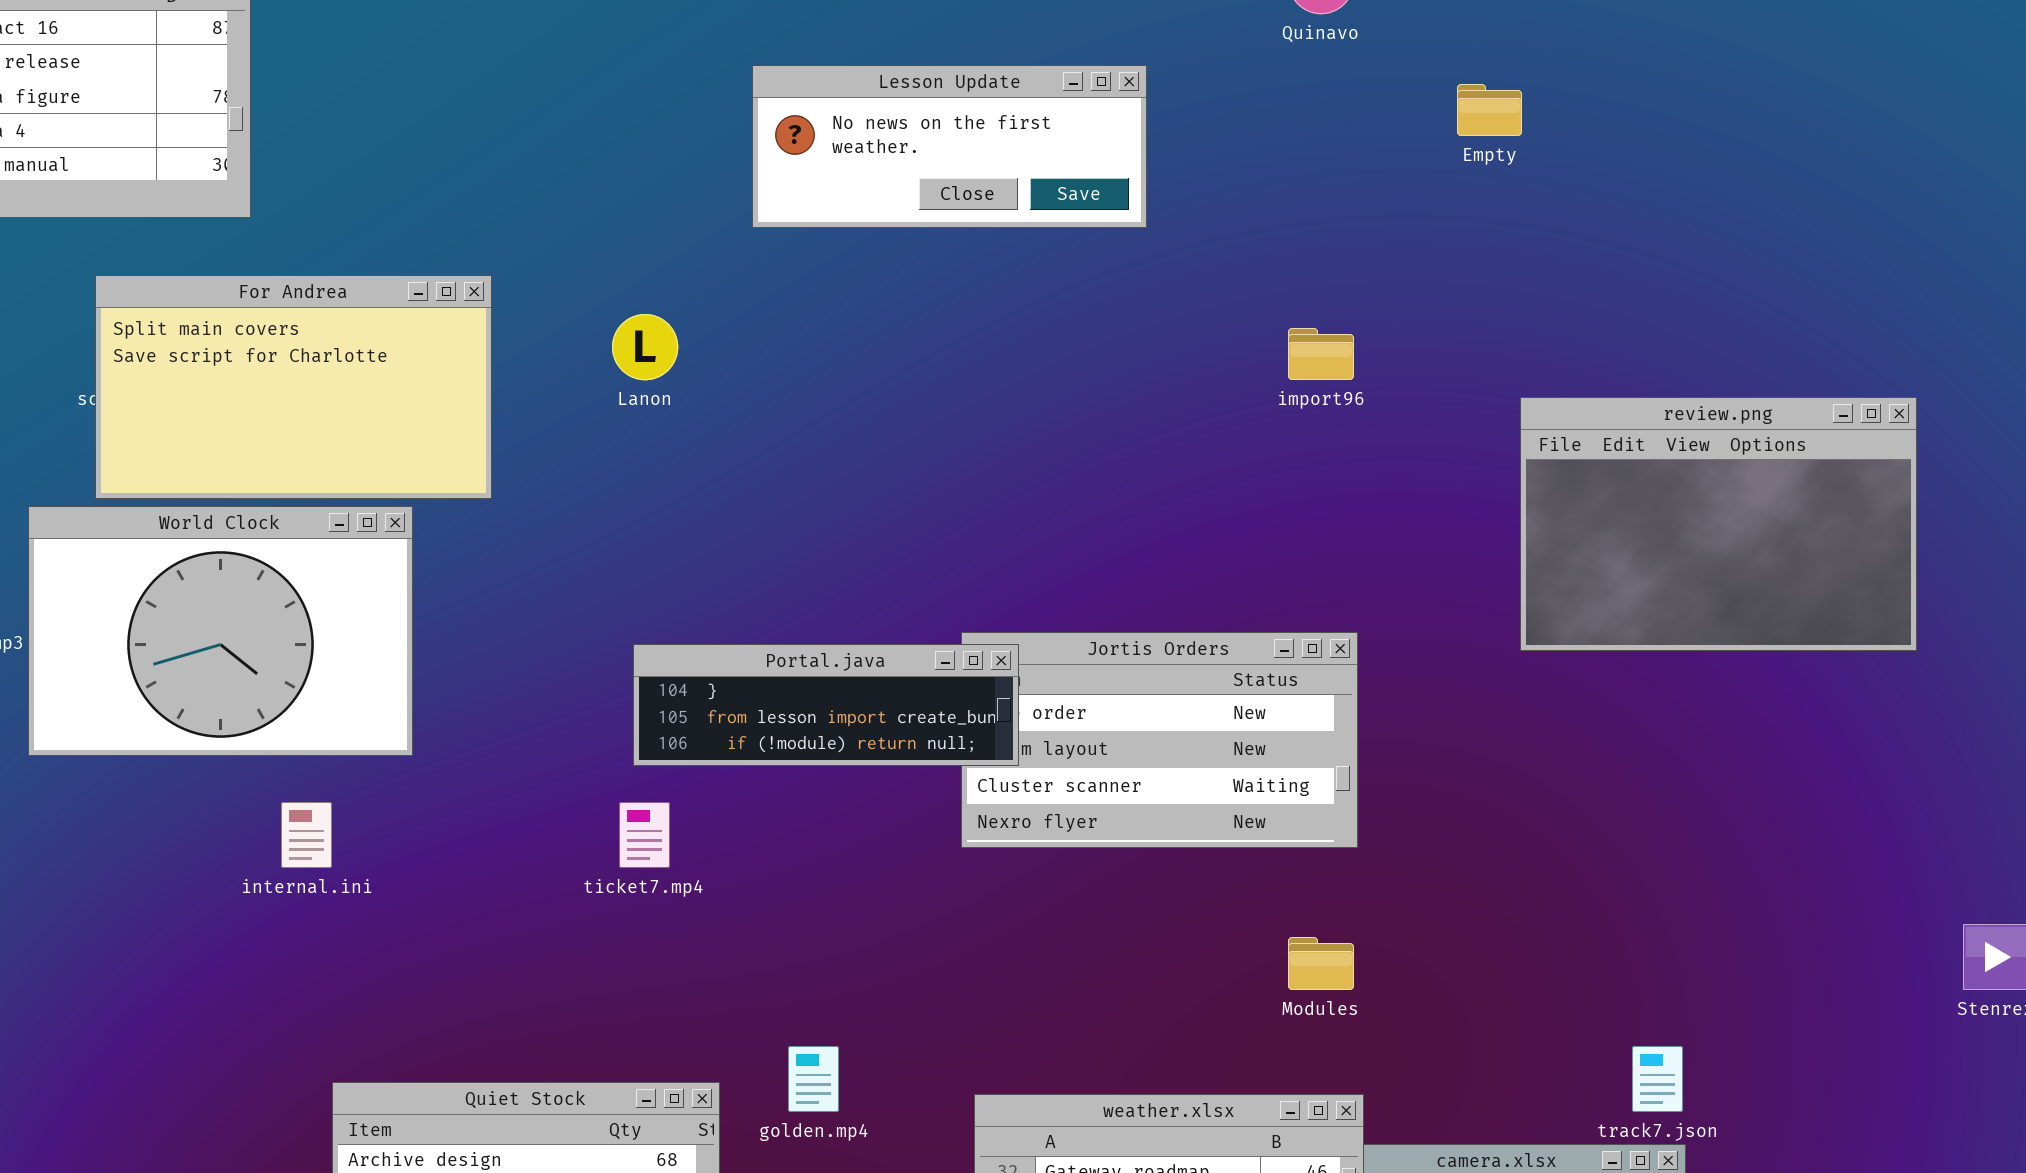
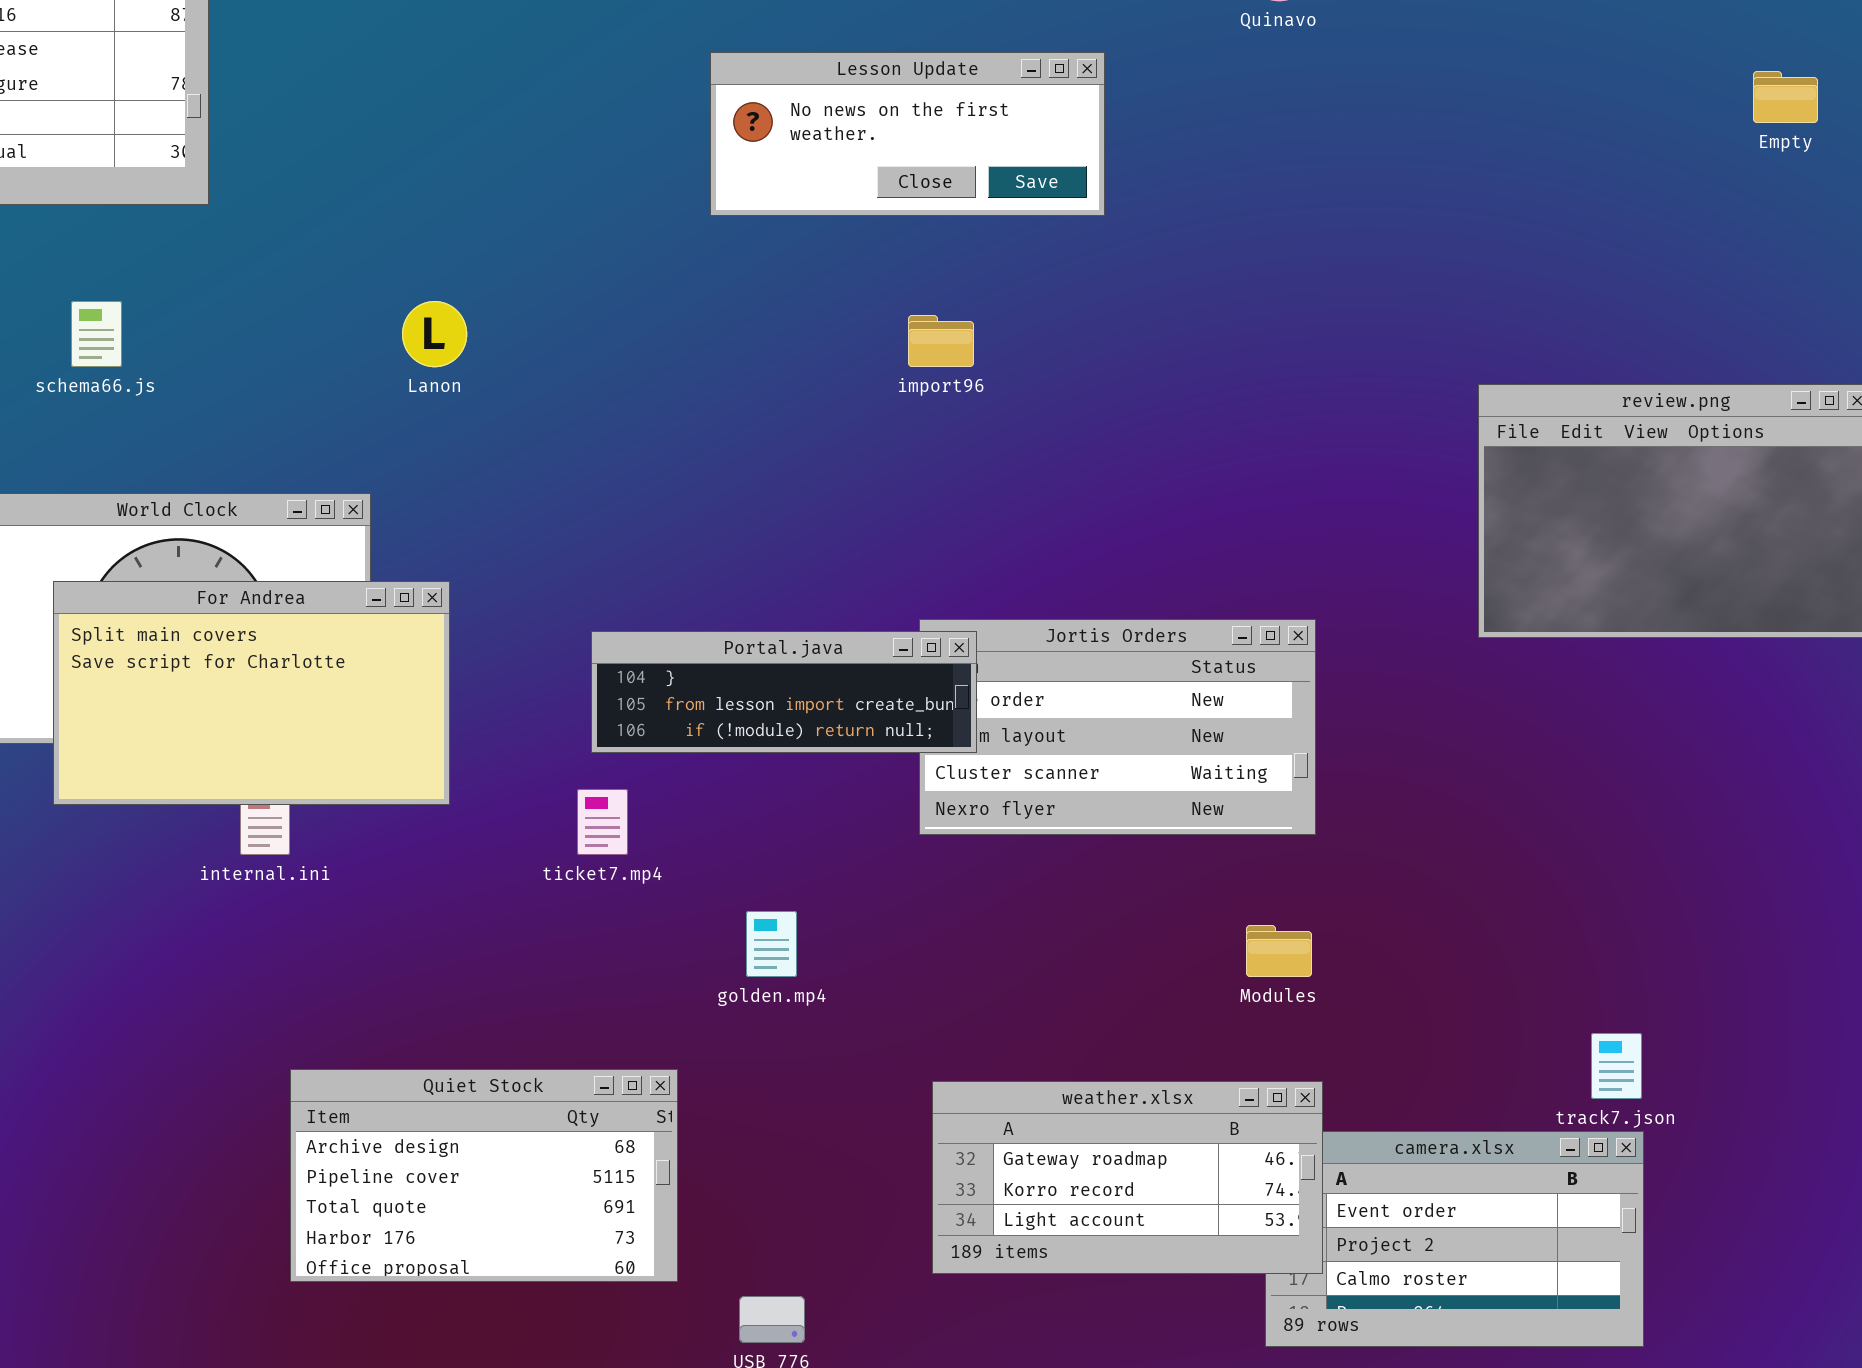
Empty: [1457,84,1522,136] -> [1753,71,1818,123], moved
For Andrea: [95,275,492,499] -> [53,581,450,805], moved
Lanon: [612,314,678,380] -> [402,301,467,367], moved
import96: [1288,328,1354,380] -> [908,315,974,367], moved
golden.mp4: [788,1046,839,1112] -> [746,911,797,977], moved

